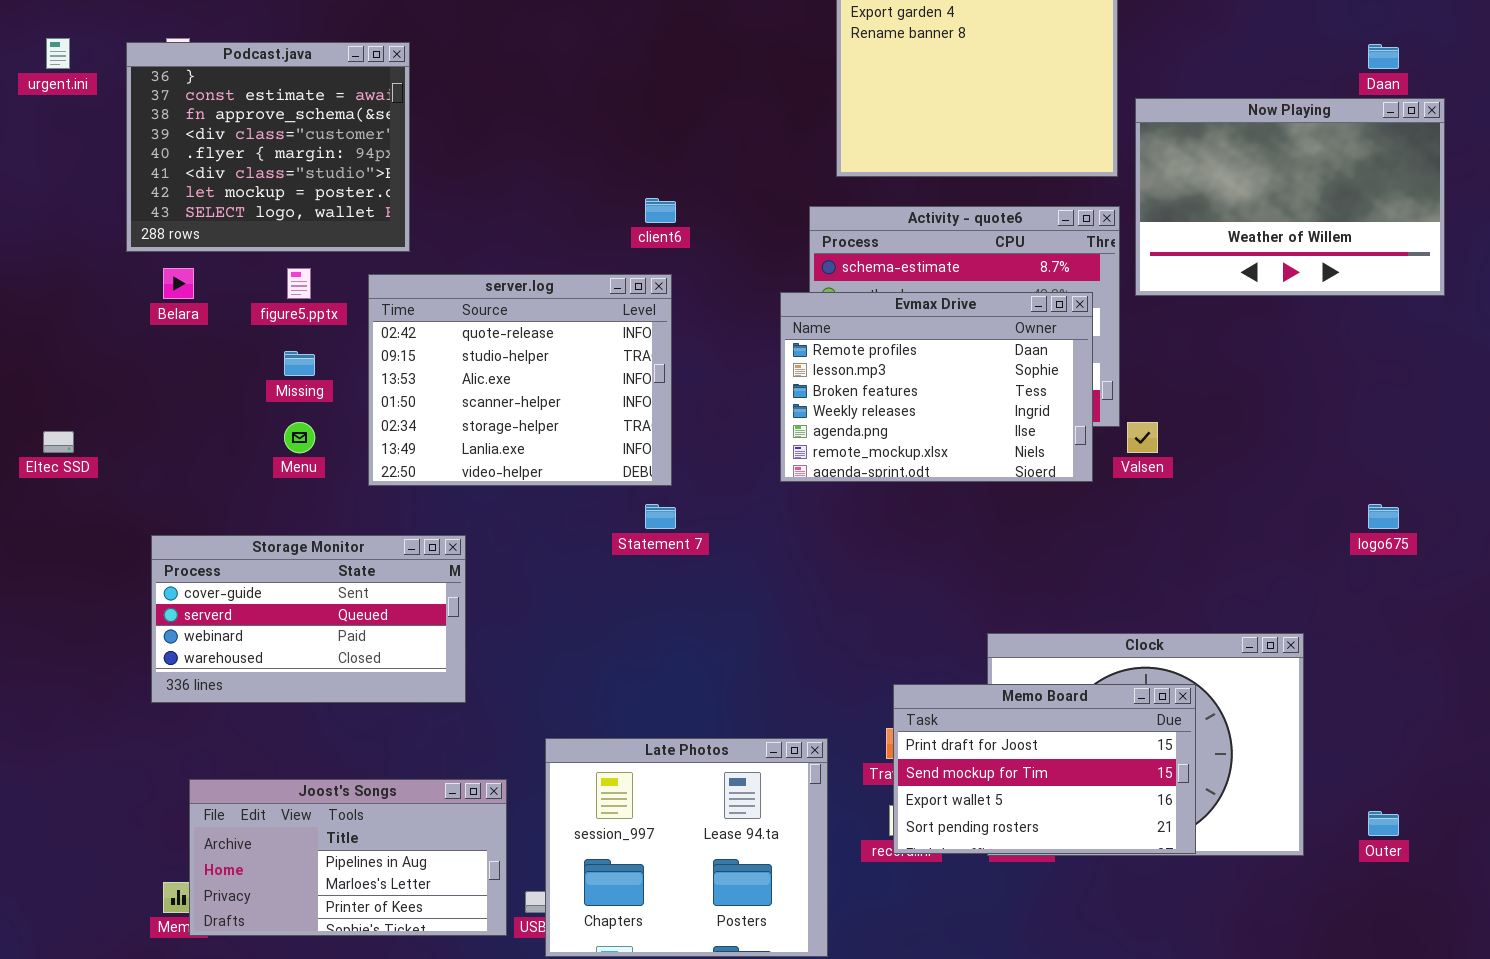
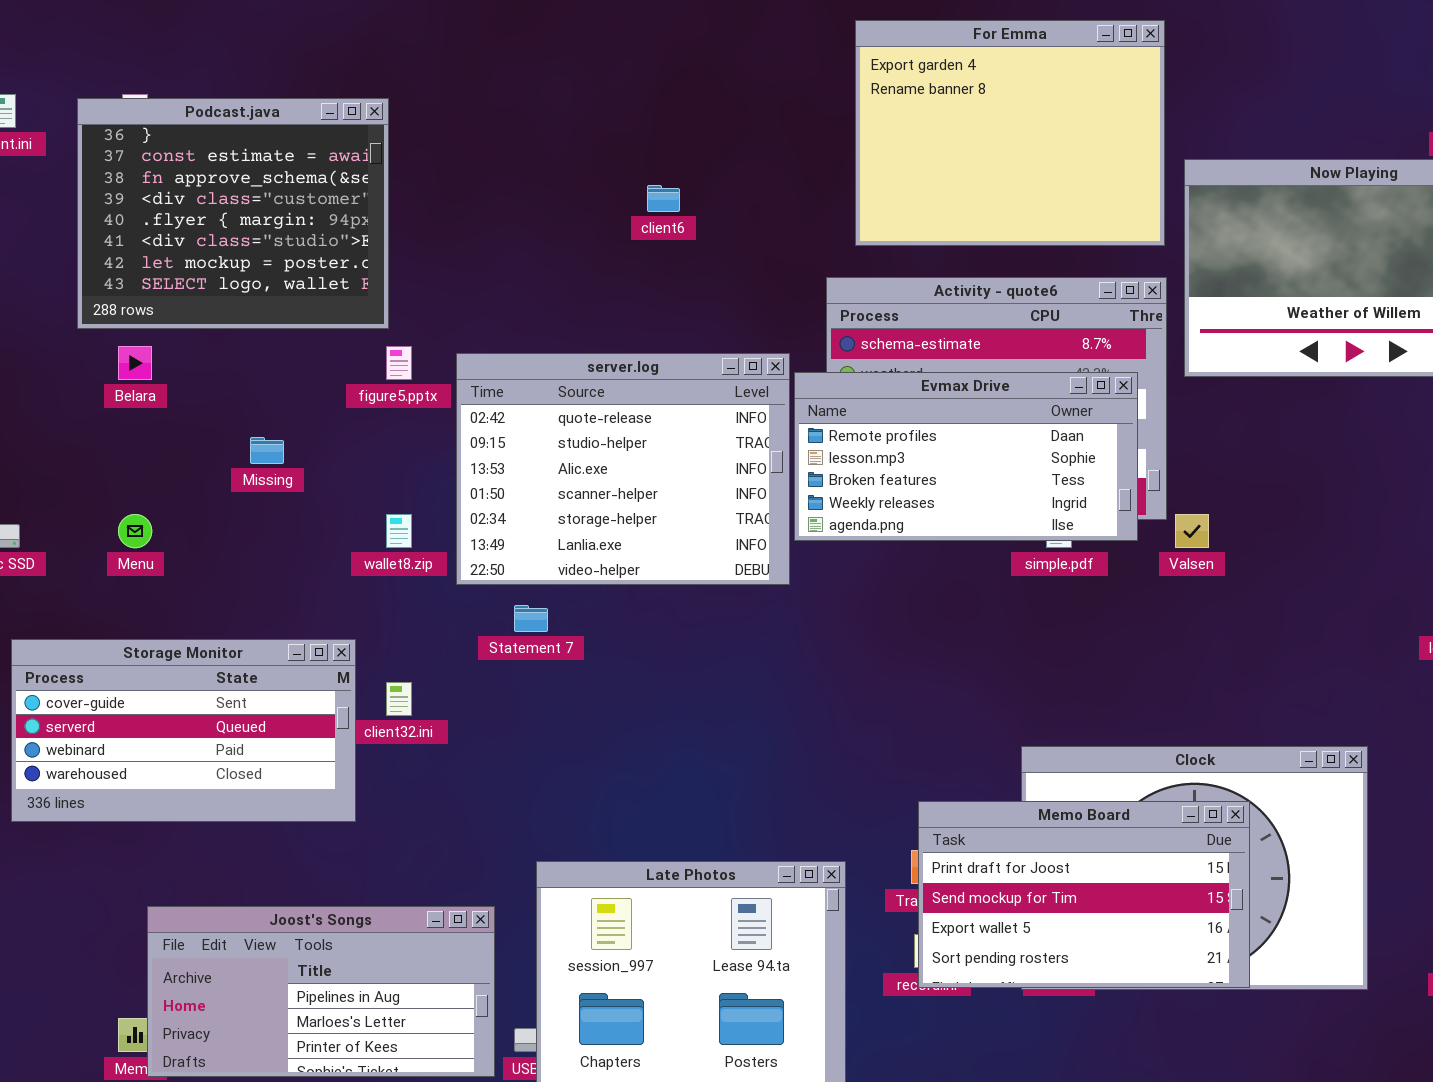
client6: [645,198,676,223] -> [647,185,680,212], moved
figure5.pptx: [287,268,311,299] -> [386,346,412,380], moved
server.log: [368,274,672,486] -> [456,353,790,585], moved
Evmax Drive: [780,292,1093,482] -> [794,372,1138,541], resized
Menu: [284,422,315,453] -> [118,514,152,548], moved
Statement 7: [645,504,676,529] -> [514,605,548,632], moved
Storage Monitor: [151,535,466,703] -> [11,639,356,822], moved

